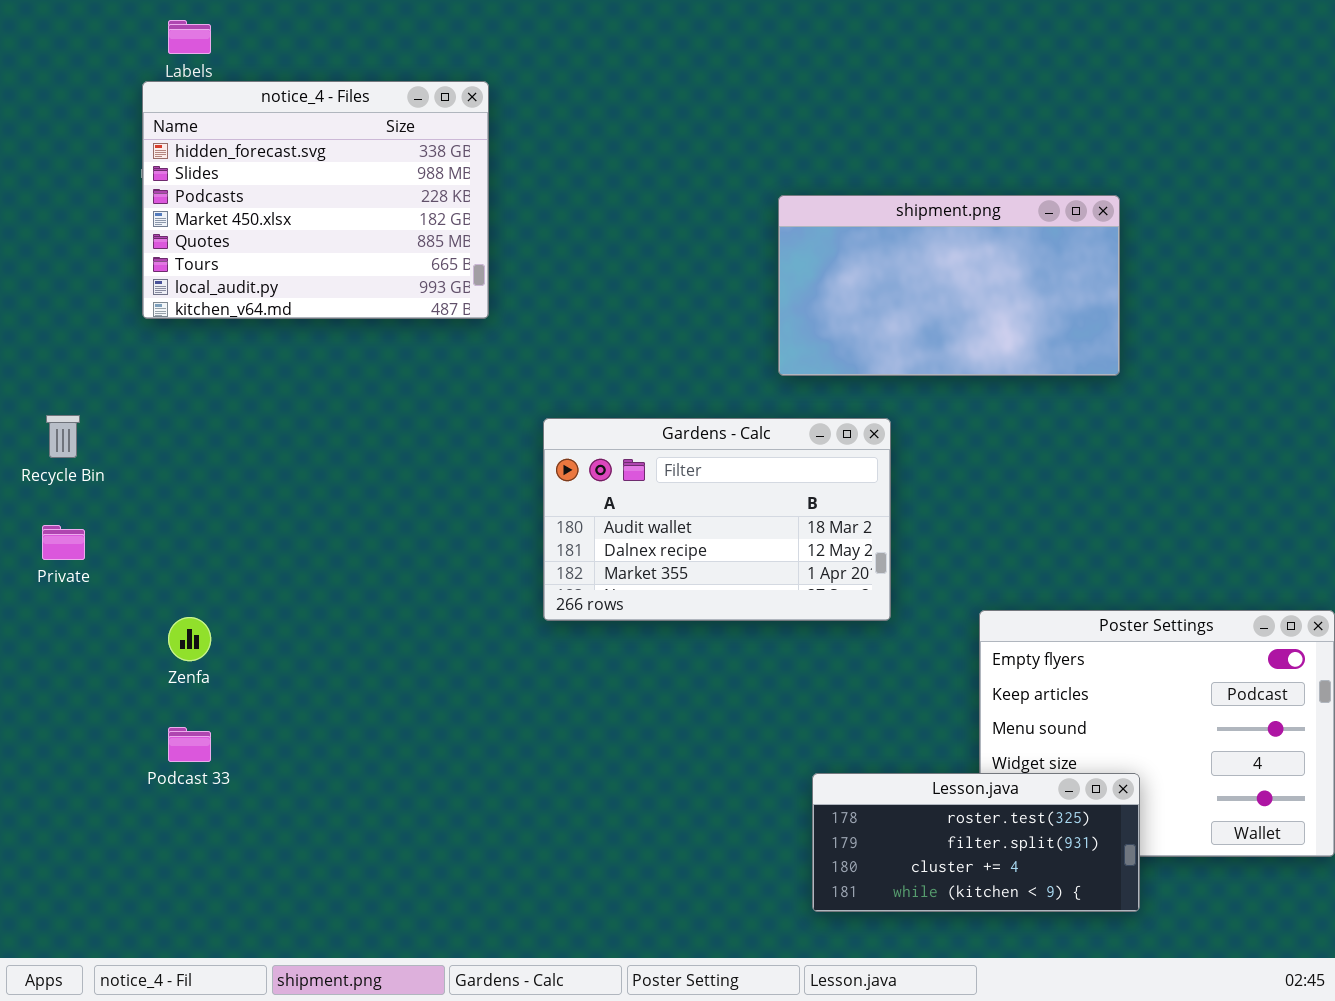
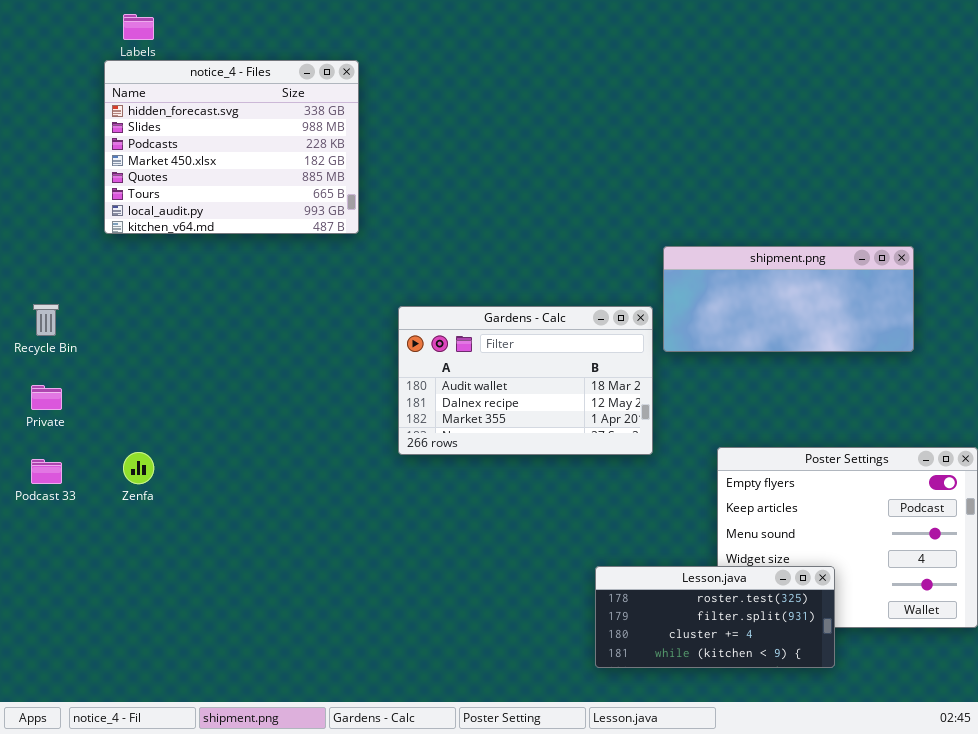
shipment.png: [778,195,1120,376] -> [663,246,914,352], moved, resized
Podcast 33: [168,727,211,762] -> [31,459,62,484], moved

